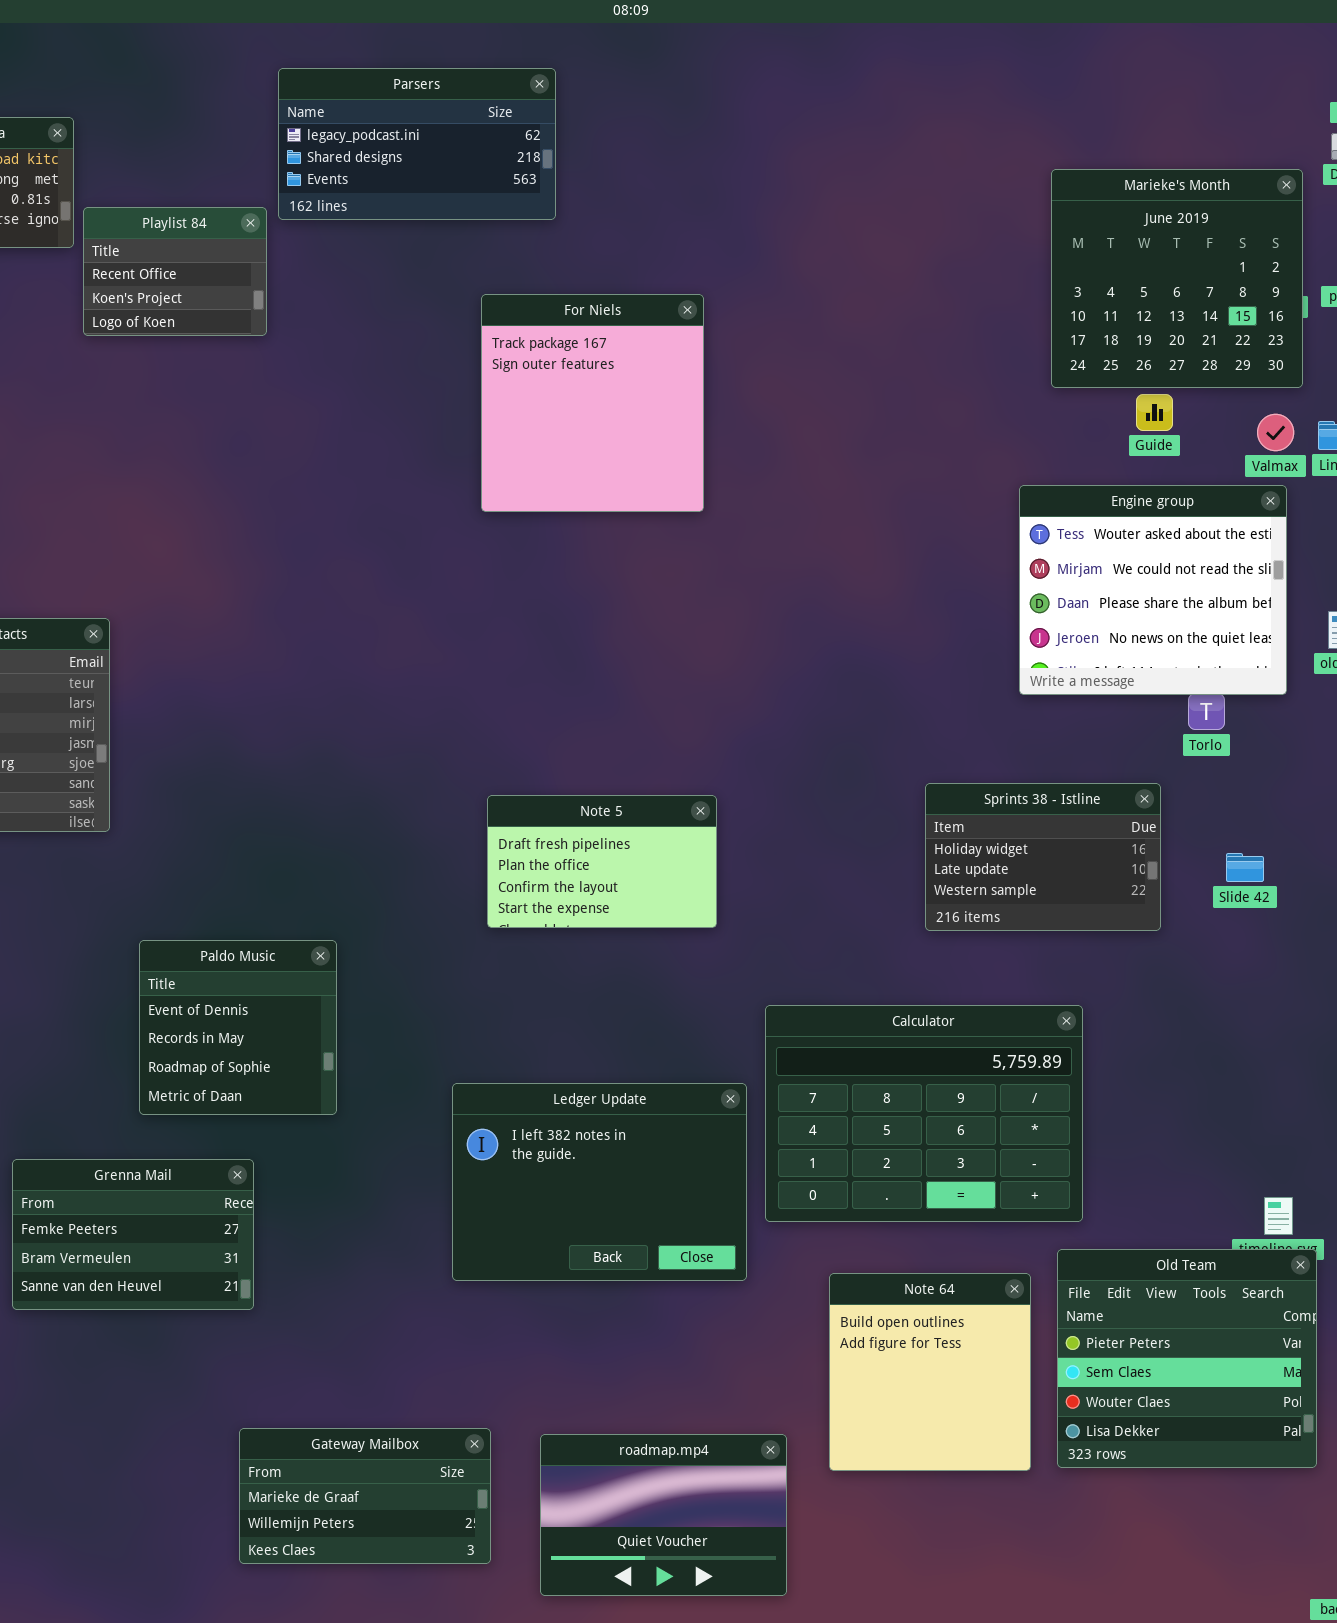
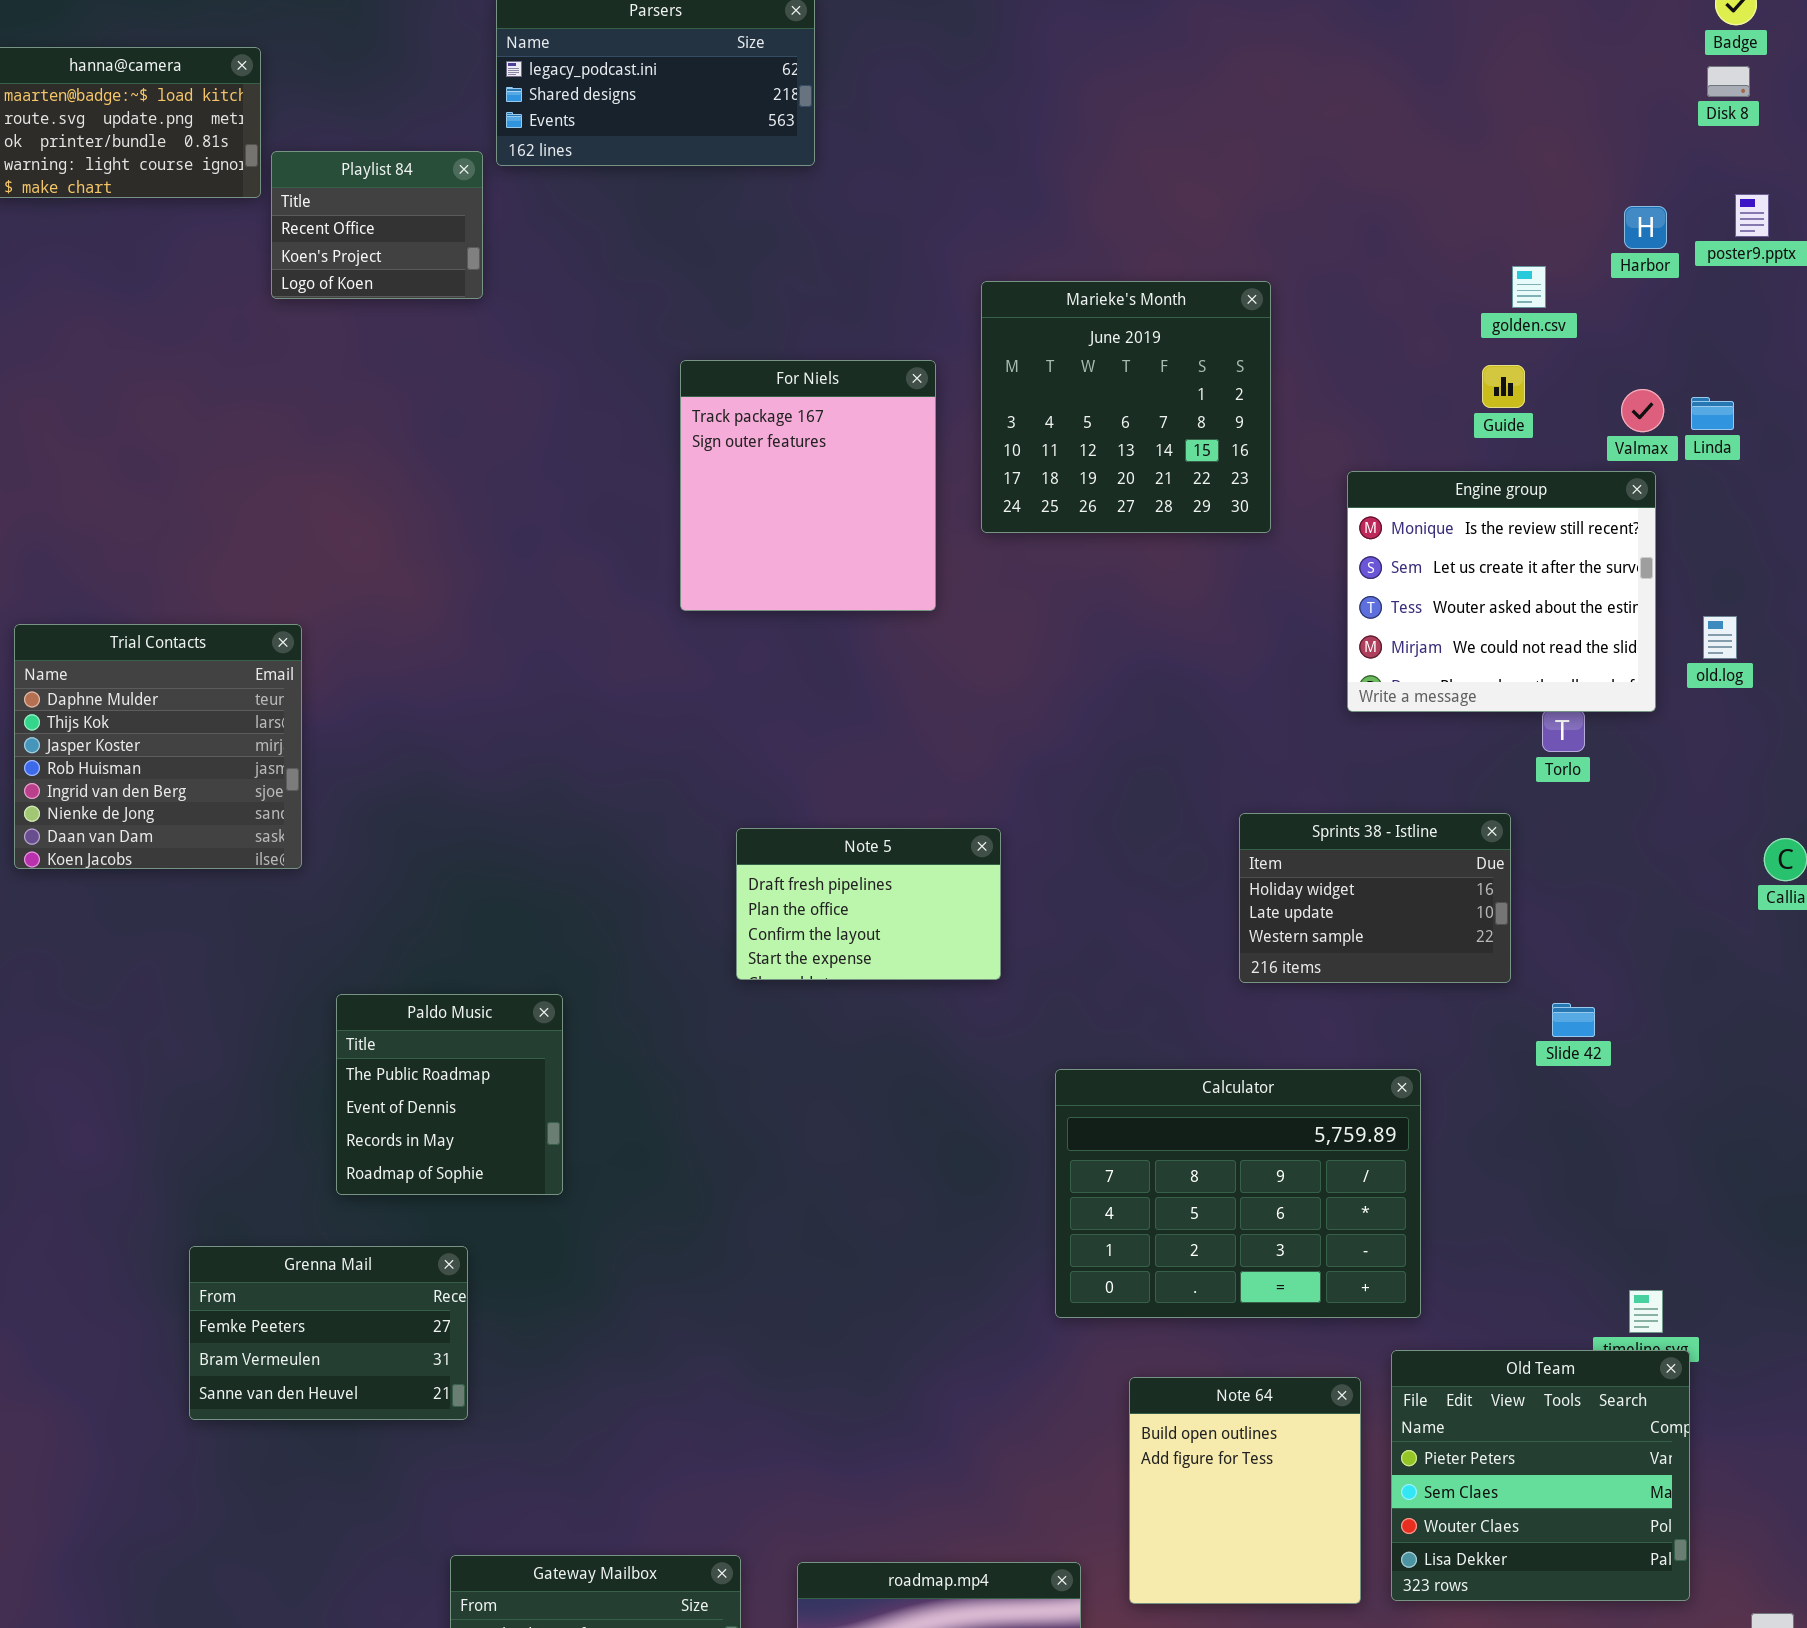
Marieke's Month: [1051,169,1303,388] -> [981,281,1271,533], moved
For Niels: [481,294,704,512] -> [680,360,936,611], moved
Engine group: [1019,485,1287,695] -> [1347,471,1656,712], scrolled up 2 rows
Slide 42: [1226,853,1264,882] -> [1552,1003,1595,1037], moved
Paldo Music: [139,940,337,1115] -> [336,994,563,1195], scrolled up 1 row
Ledger Update: [452,1083,747,1281] -> none, closed

